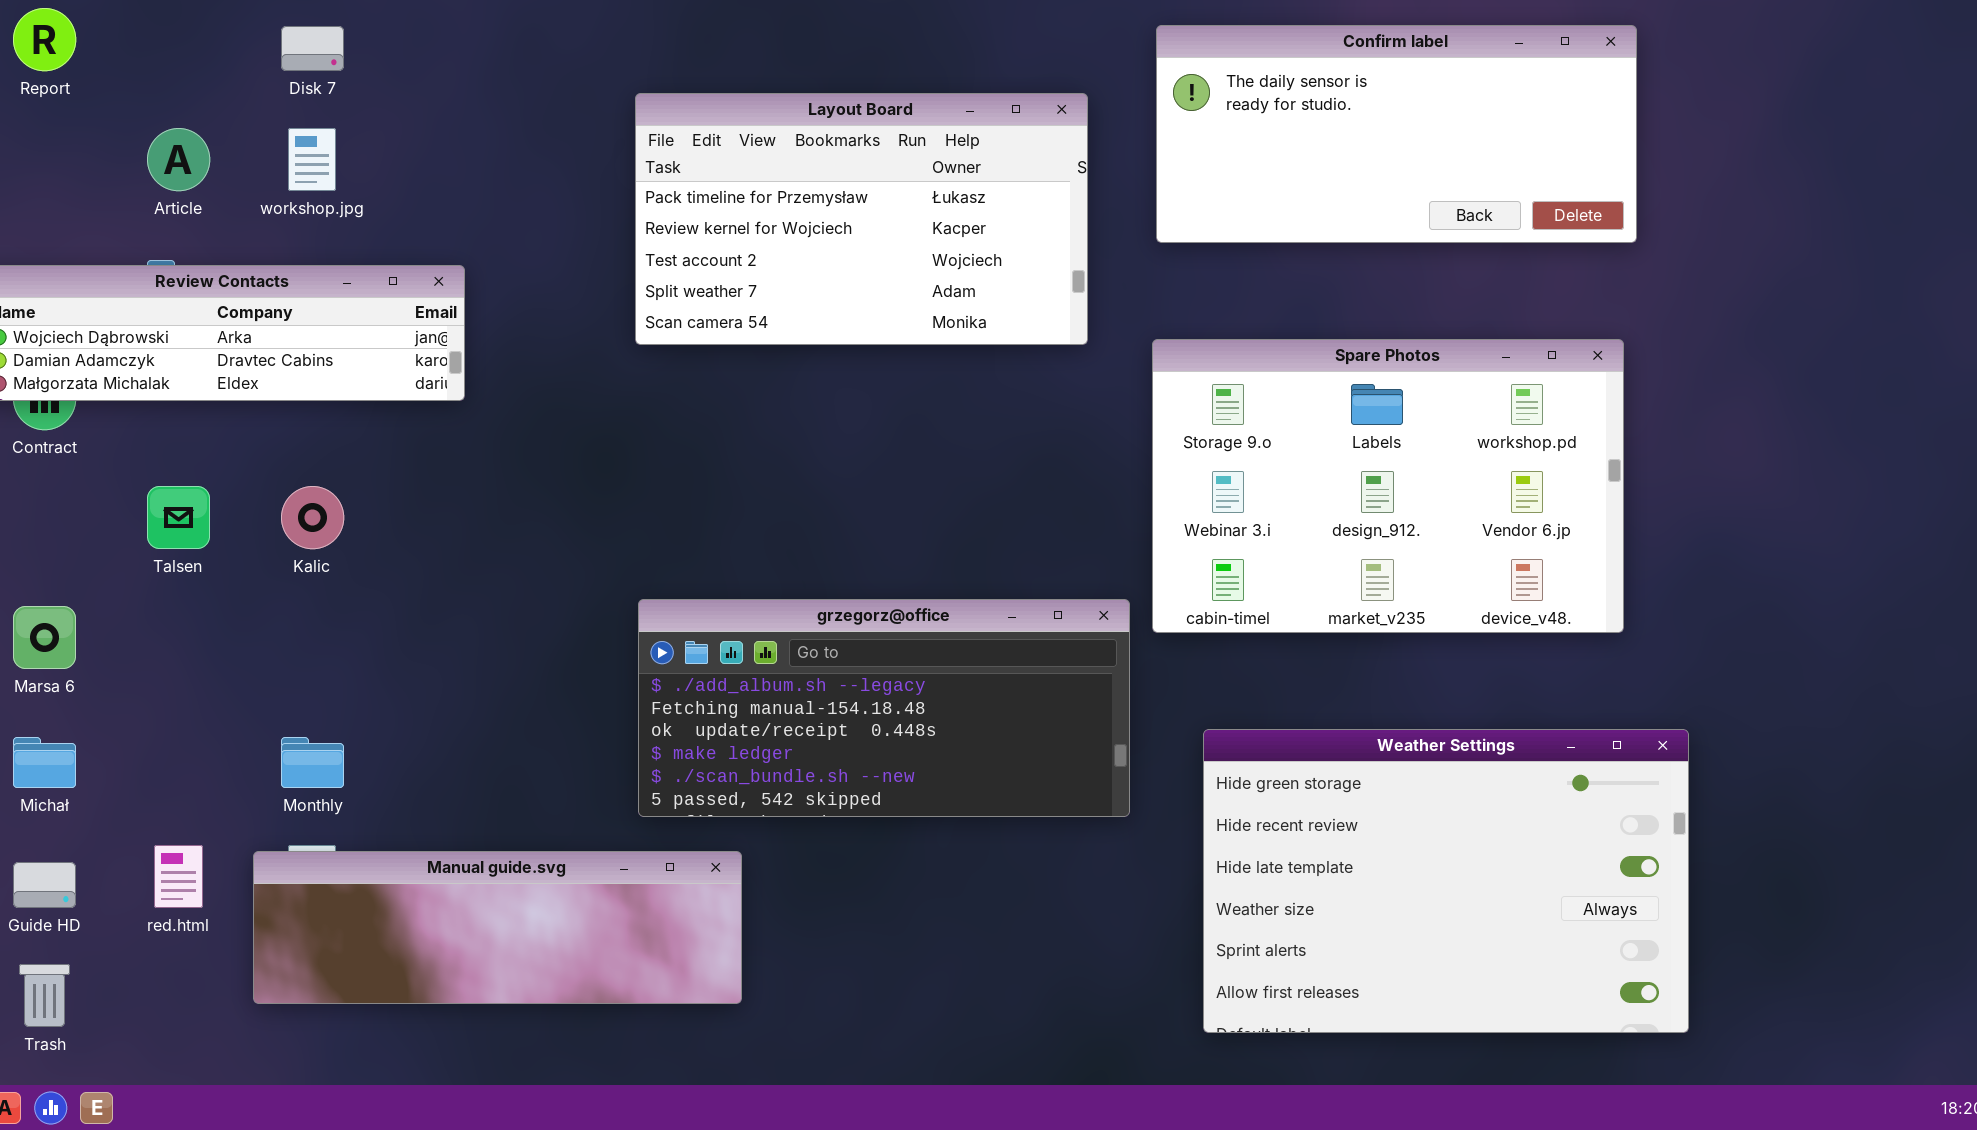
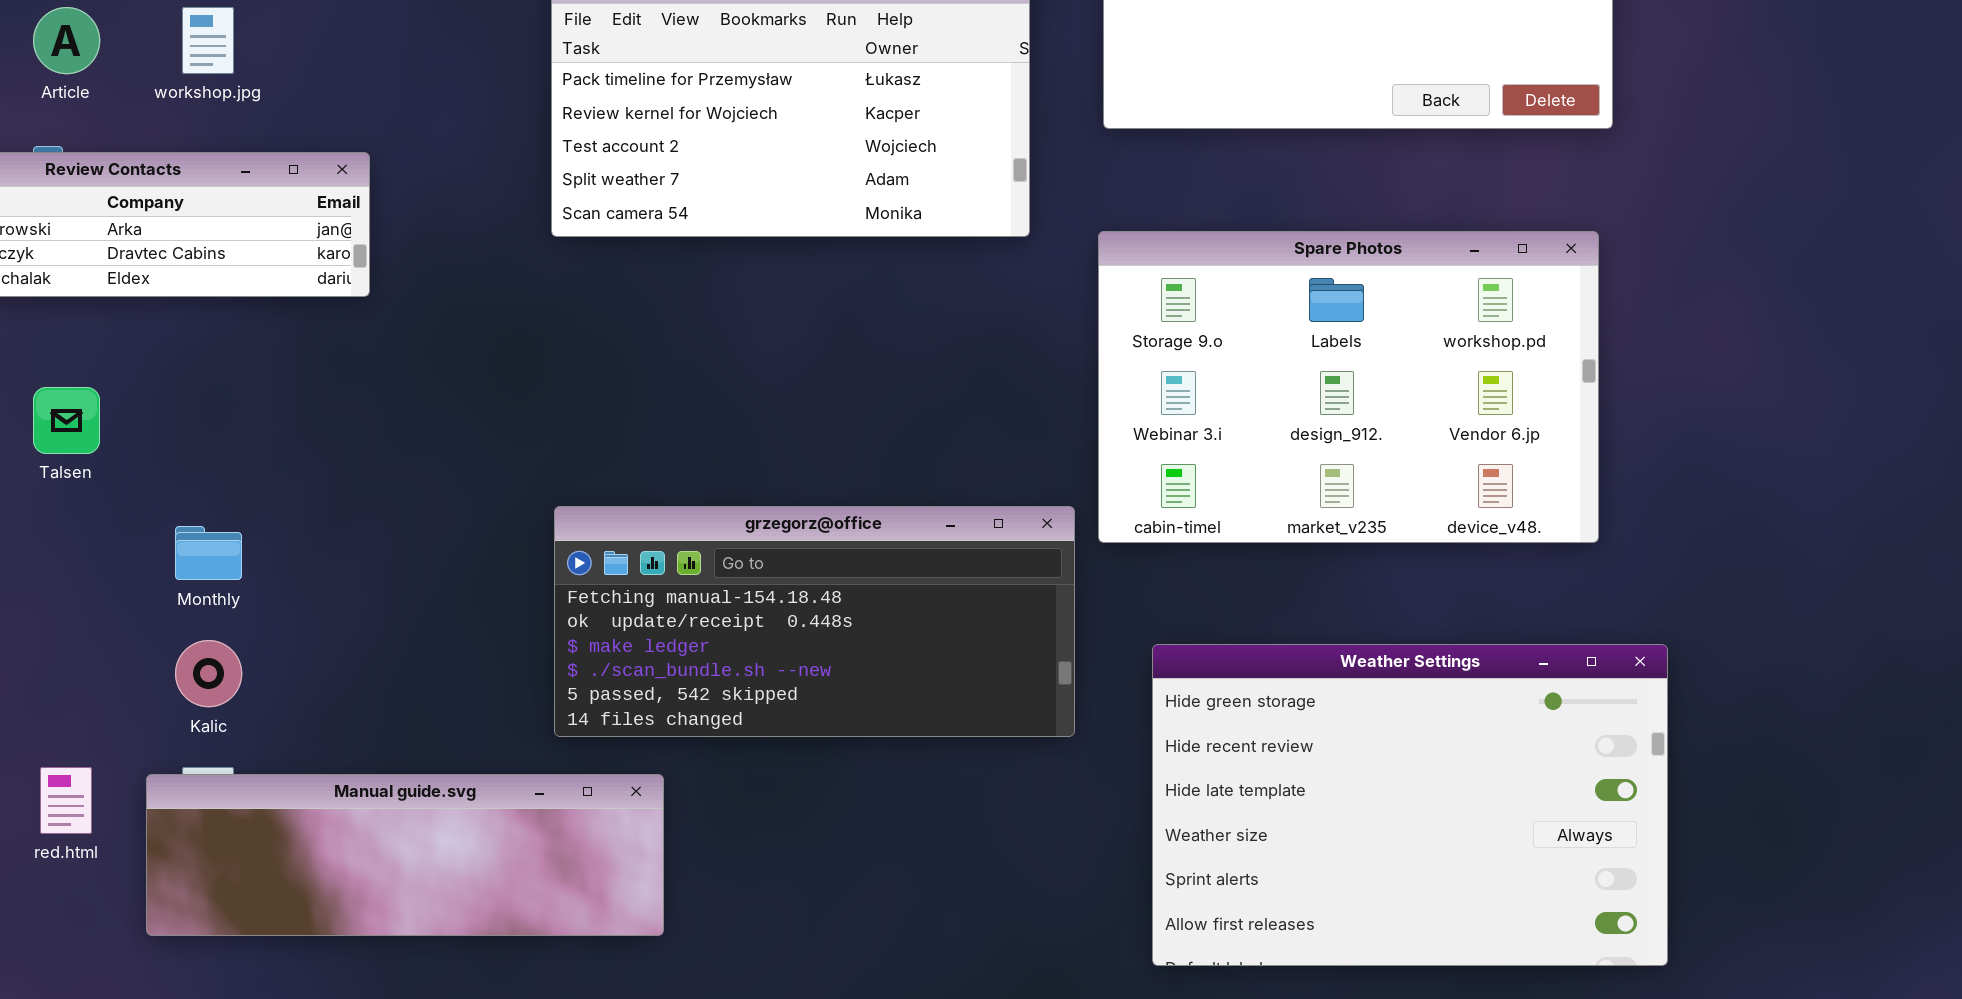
Kalic: [281,486,344,549] -> [175,640,242,707], moved
grzegorz@office: [638,599,1130,817] -> [554,506,1075,737], scrolled down 1 row
Monthly: [281,737,344,788] -> [175,526,242,580], moved

